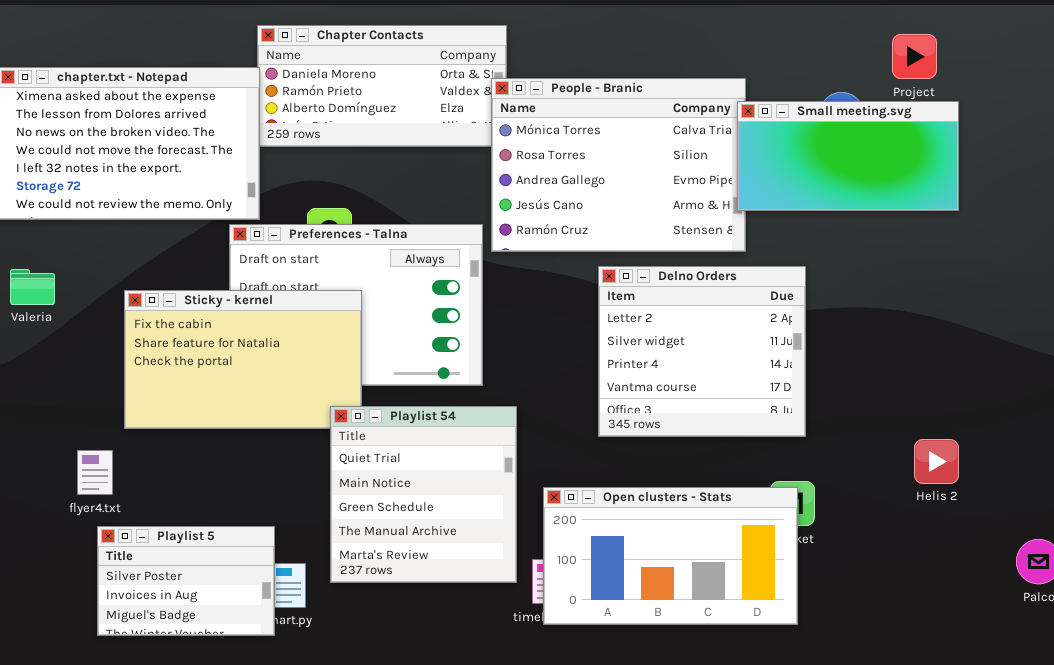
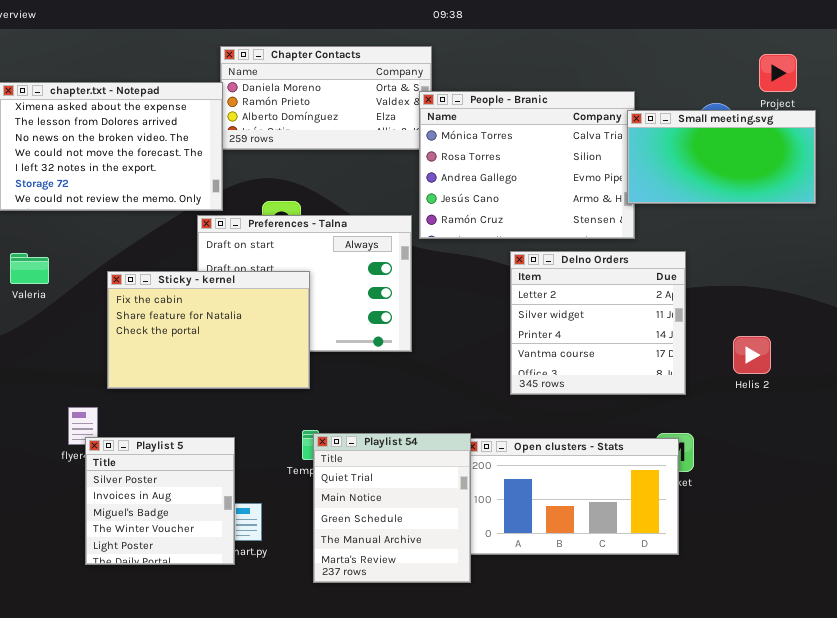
Playlist 54: [330,406,517,583] -> [313,433,471,583], moved
Helis 2: [914,439,959,484] -> [733,336,771,374], moved
Playlist 5: [97,526,275,636] -> [85,437,235,565], resized

